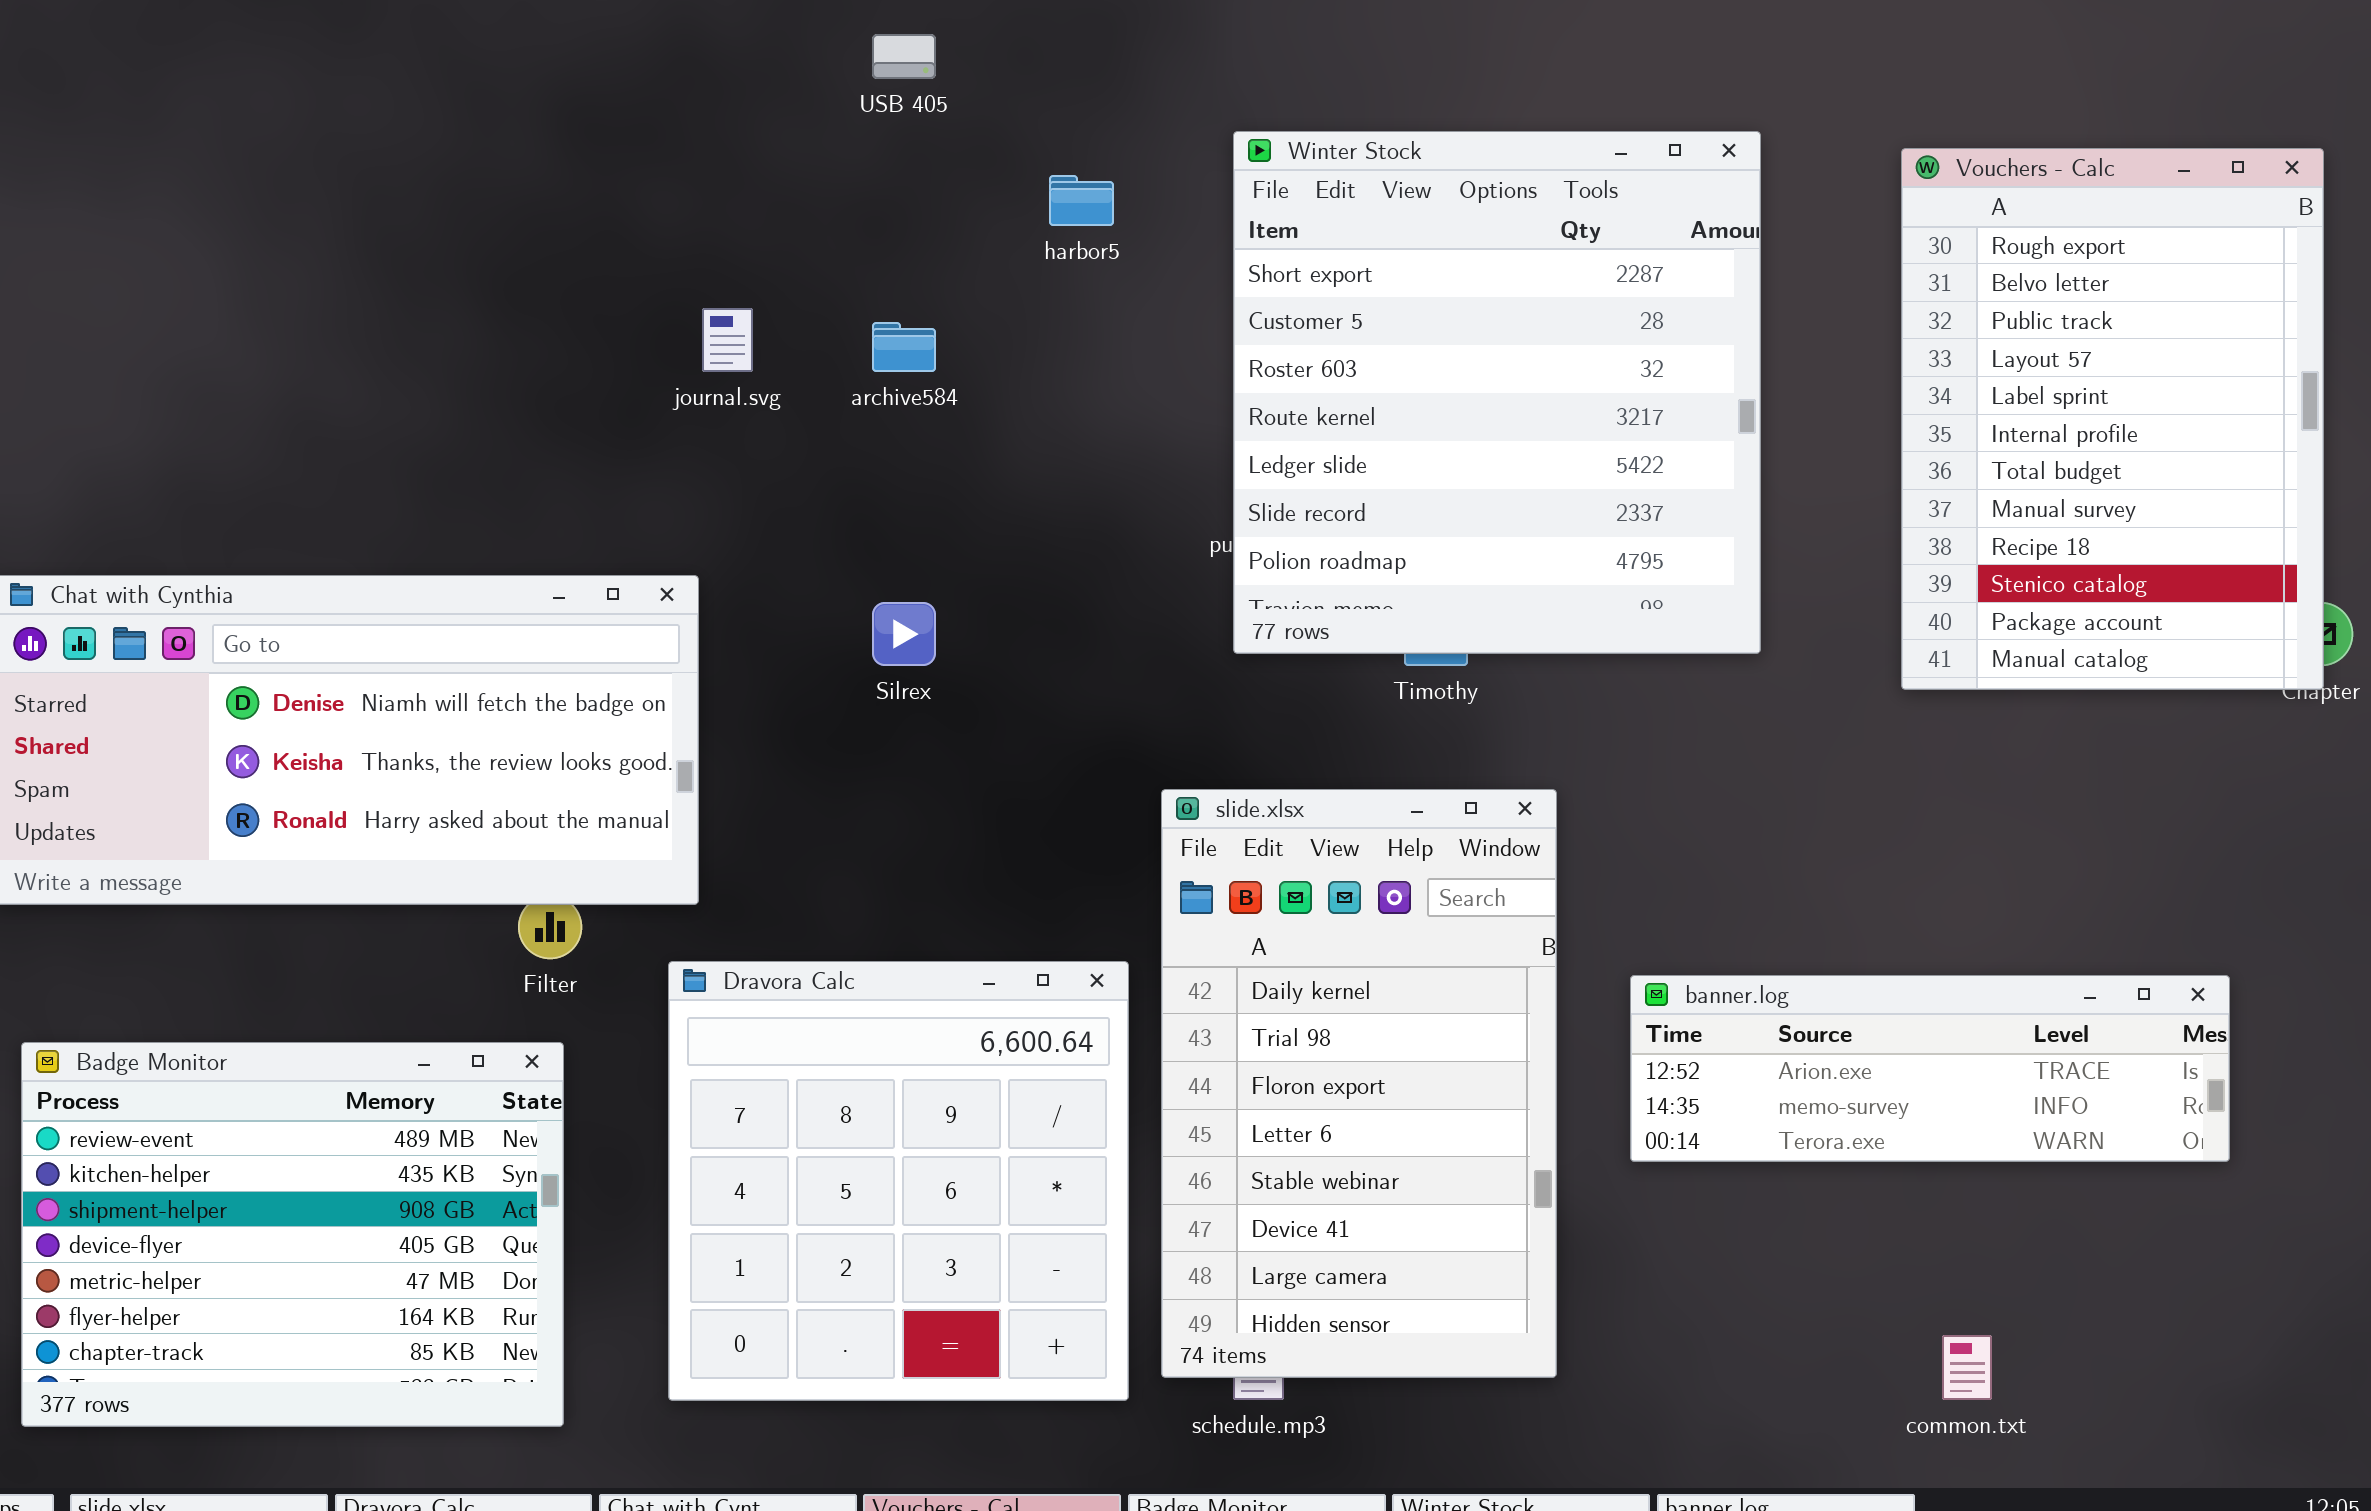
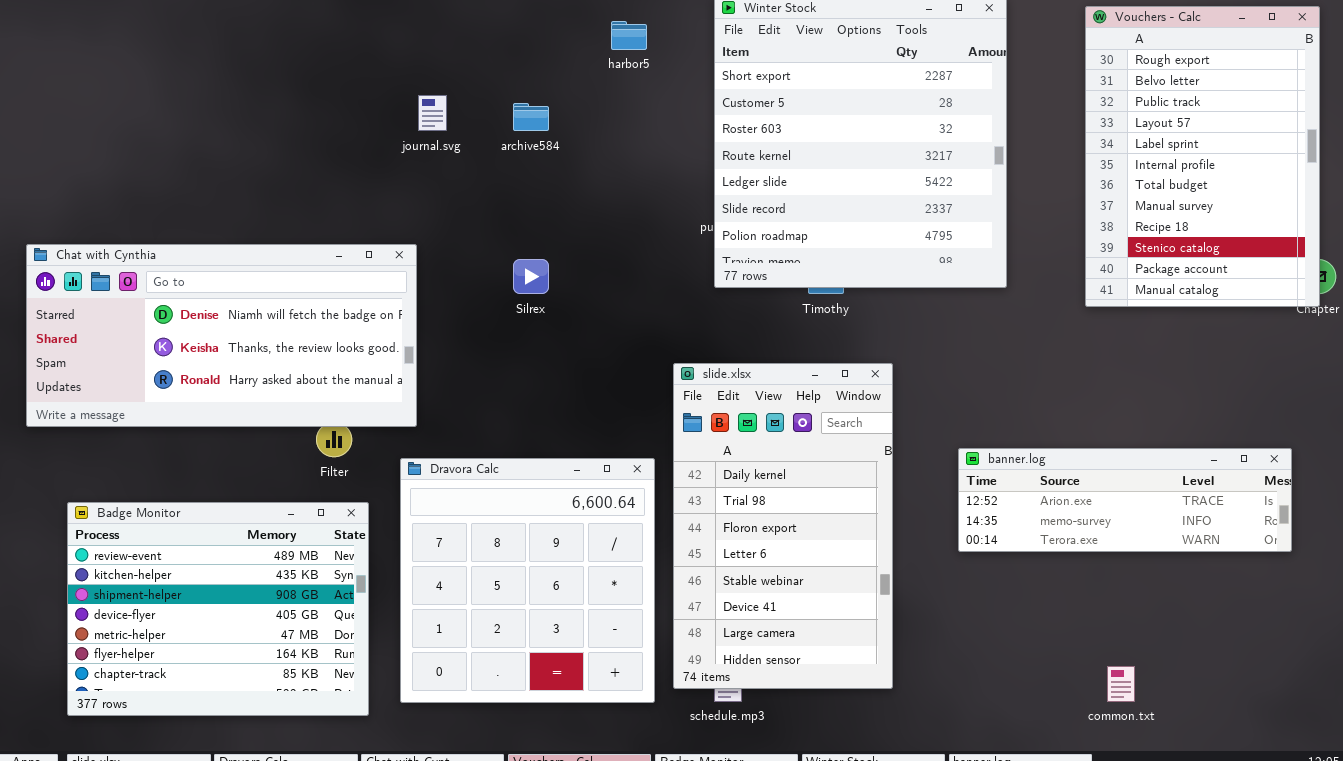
banner.log: [1630,975,2230,1162] -> [958,448,1292,552], moved
Badge Monitor: [21,1042,564,1427] -> [67,502,369,716], moved

